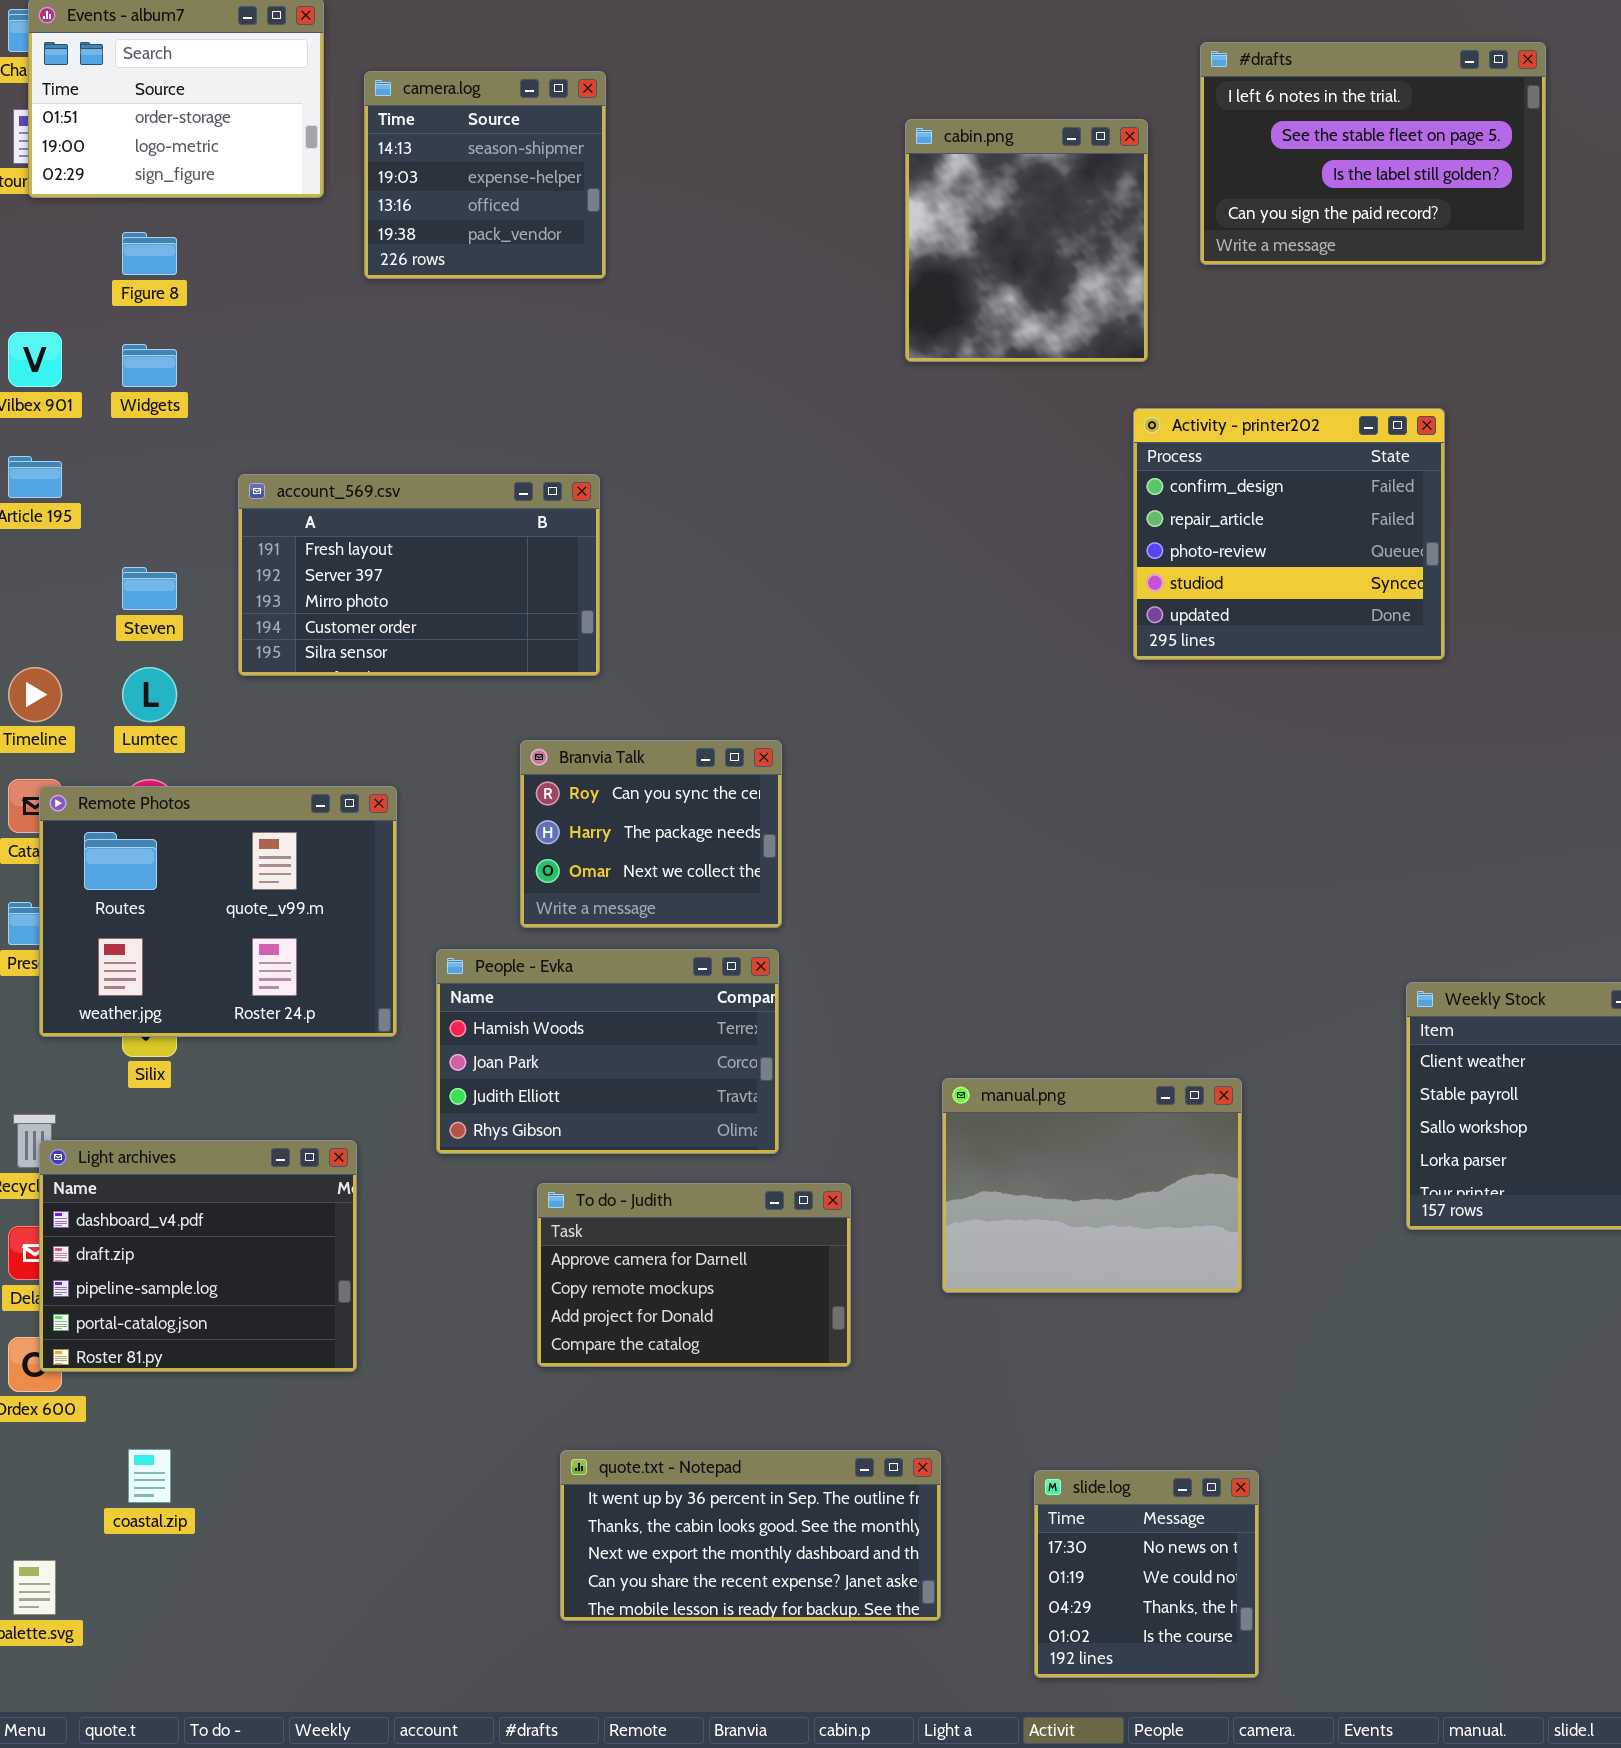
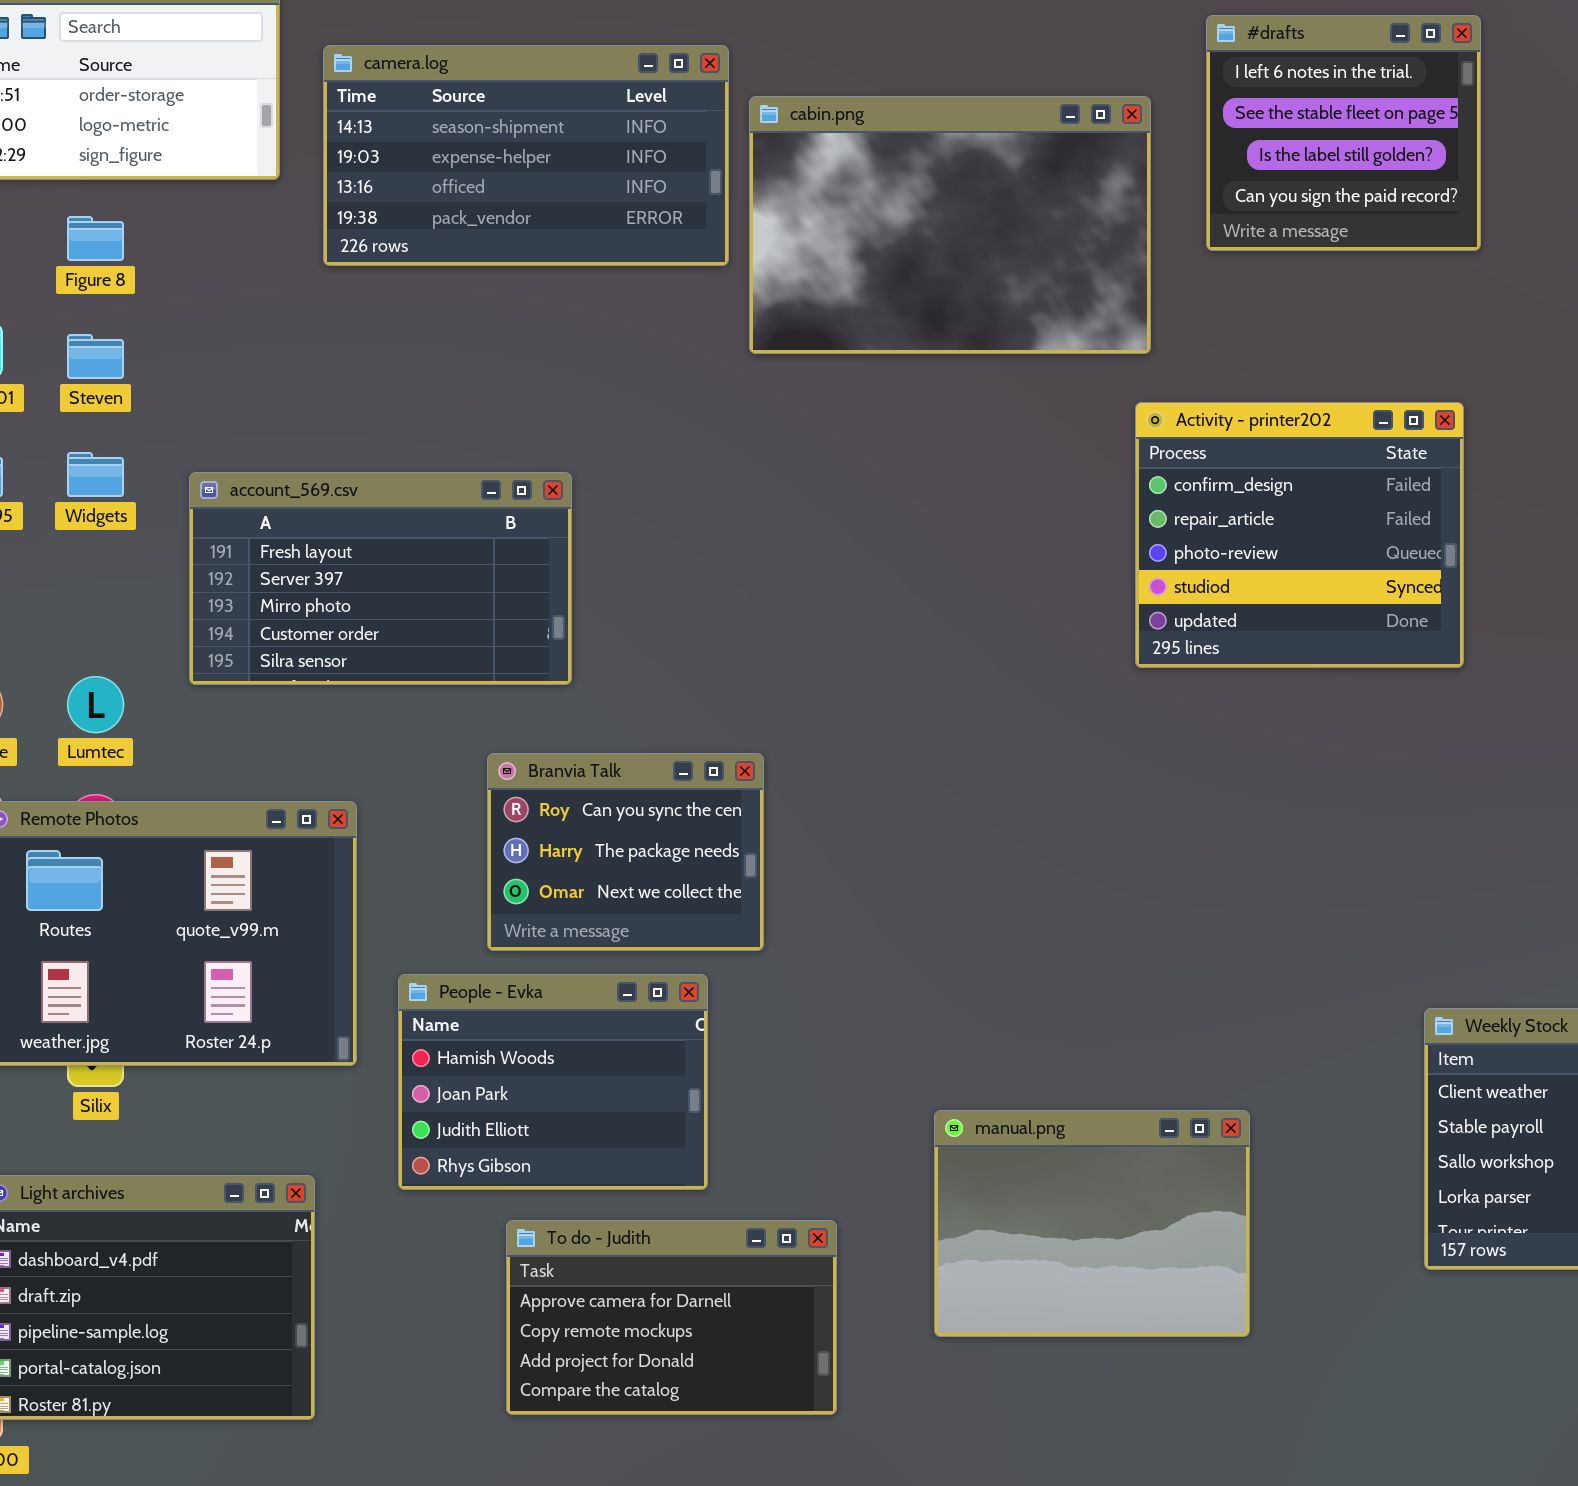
#drafts: [1200,42,1546,265] -> [1206,15,1481,251], resized
camera.log: [364,71,606,279] -> [323,45,729,266], resized
cabin.png: [905,119,1148,362] -> [749,96,1151,354], resized
Widgets: [122,344,177,387] -> [67,452,124,497], moved
Steven: [122,567,177,610] -> [67,334,124,379], moved
People - Evka: [436,949,779,1154] -> [398,974,708,1190], resized

